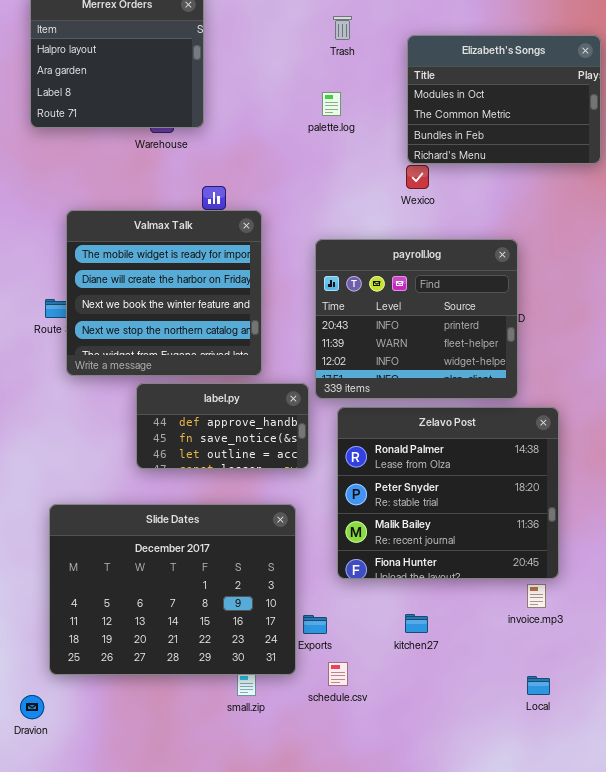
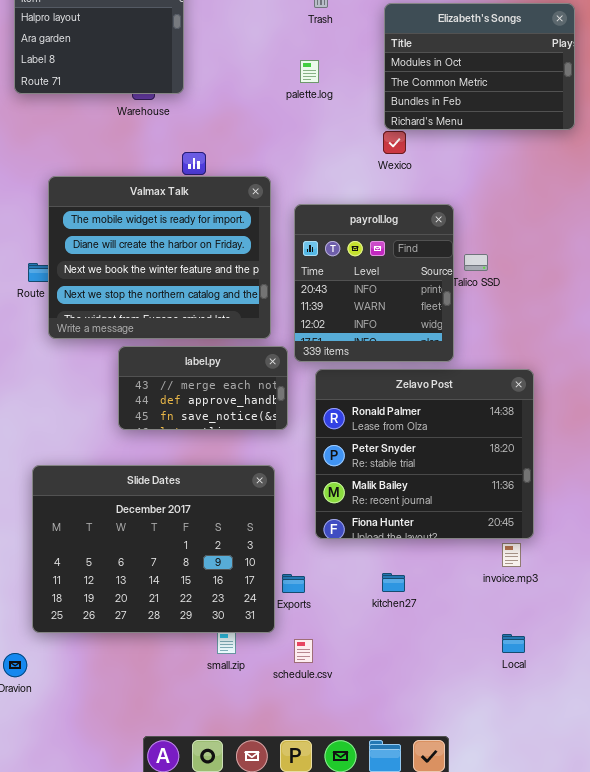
Valmax Talk: [66,210,262,376] -> [48,176,271,339], resized
payroll.log: [315,239,518,399] -> [294,204,454,362], resized
label.py: [136,383,309,469] -> [118,346,288,430], scrolled up 1 row
schedule.csv: [328,662,348,686] -> [294,639,313,663], moved

